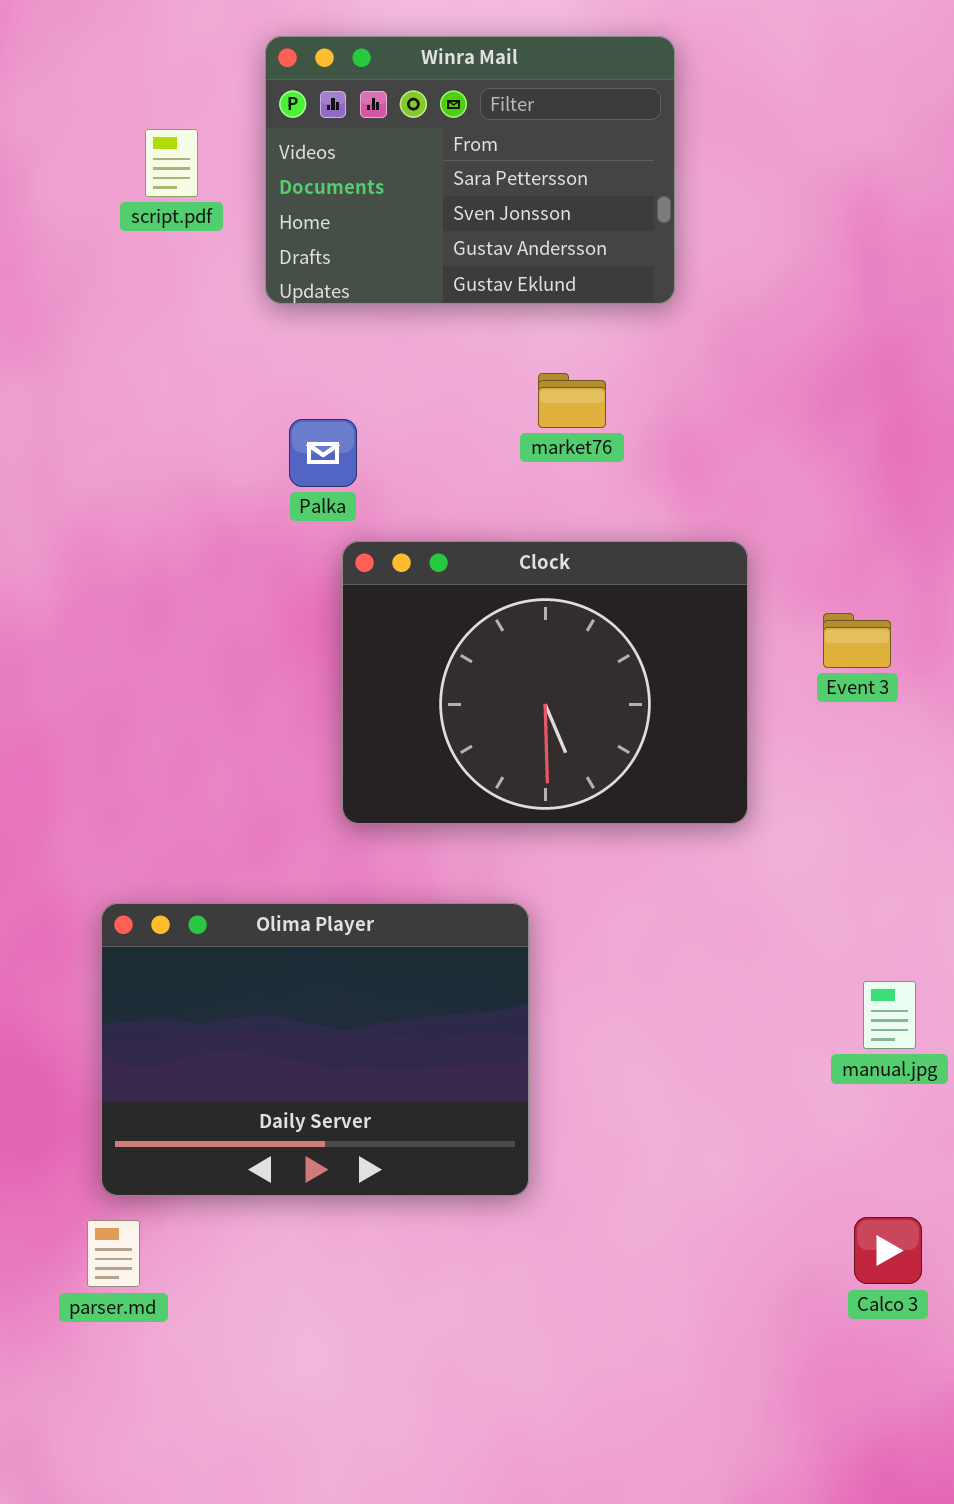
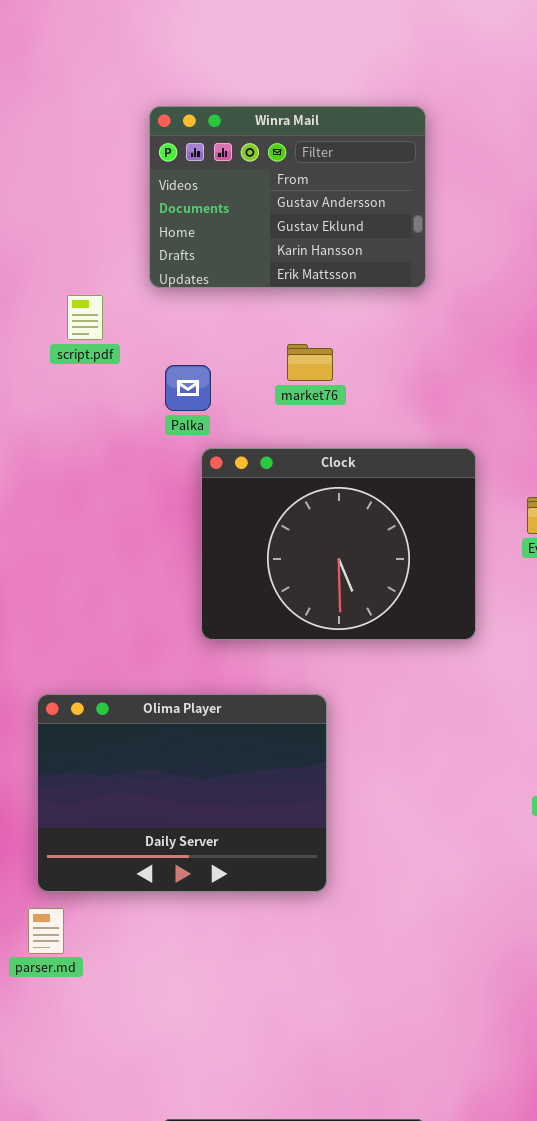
Winra Mail: [265,36,675,304] -> [149,106,426,288], scrolled down 2 rows
script.pdf: [145,129,198,197] -> [67,295,103,340], moved
market76: [538,373,606,428] -> [287,344,333,381], moved

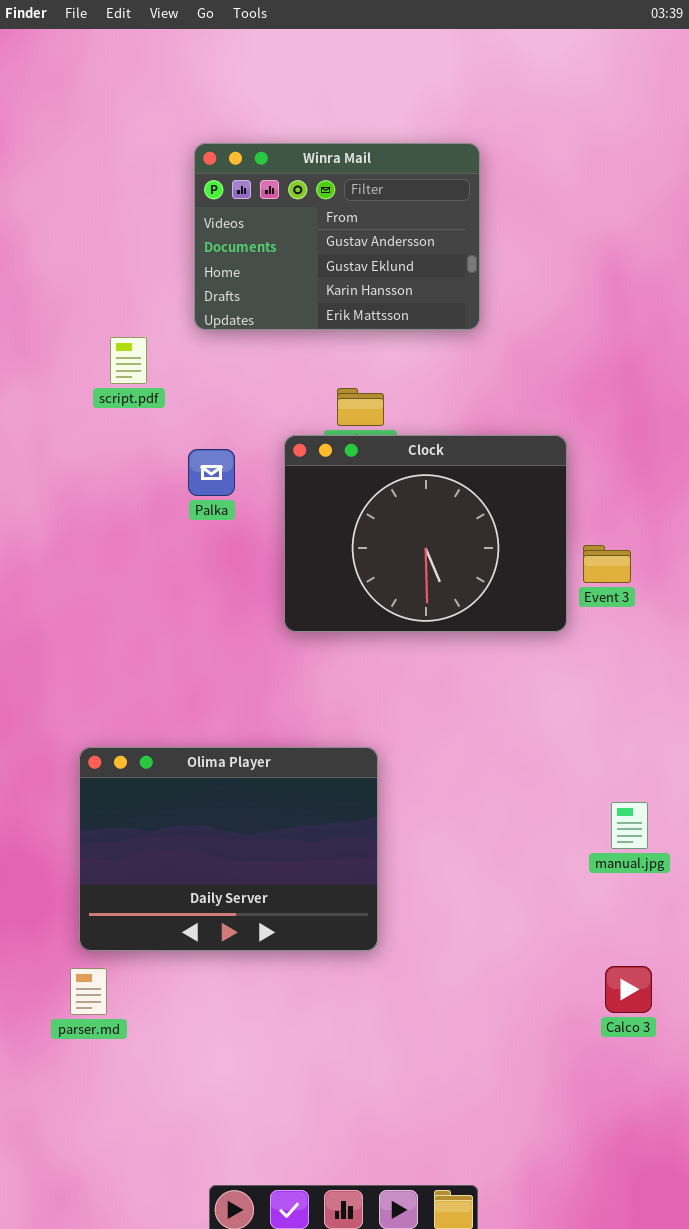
Palka: [165,365,211,411] -> [188,449,235,496], moved
Clock: [201,448,476,640] -> [284,435,567,632], moved

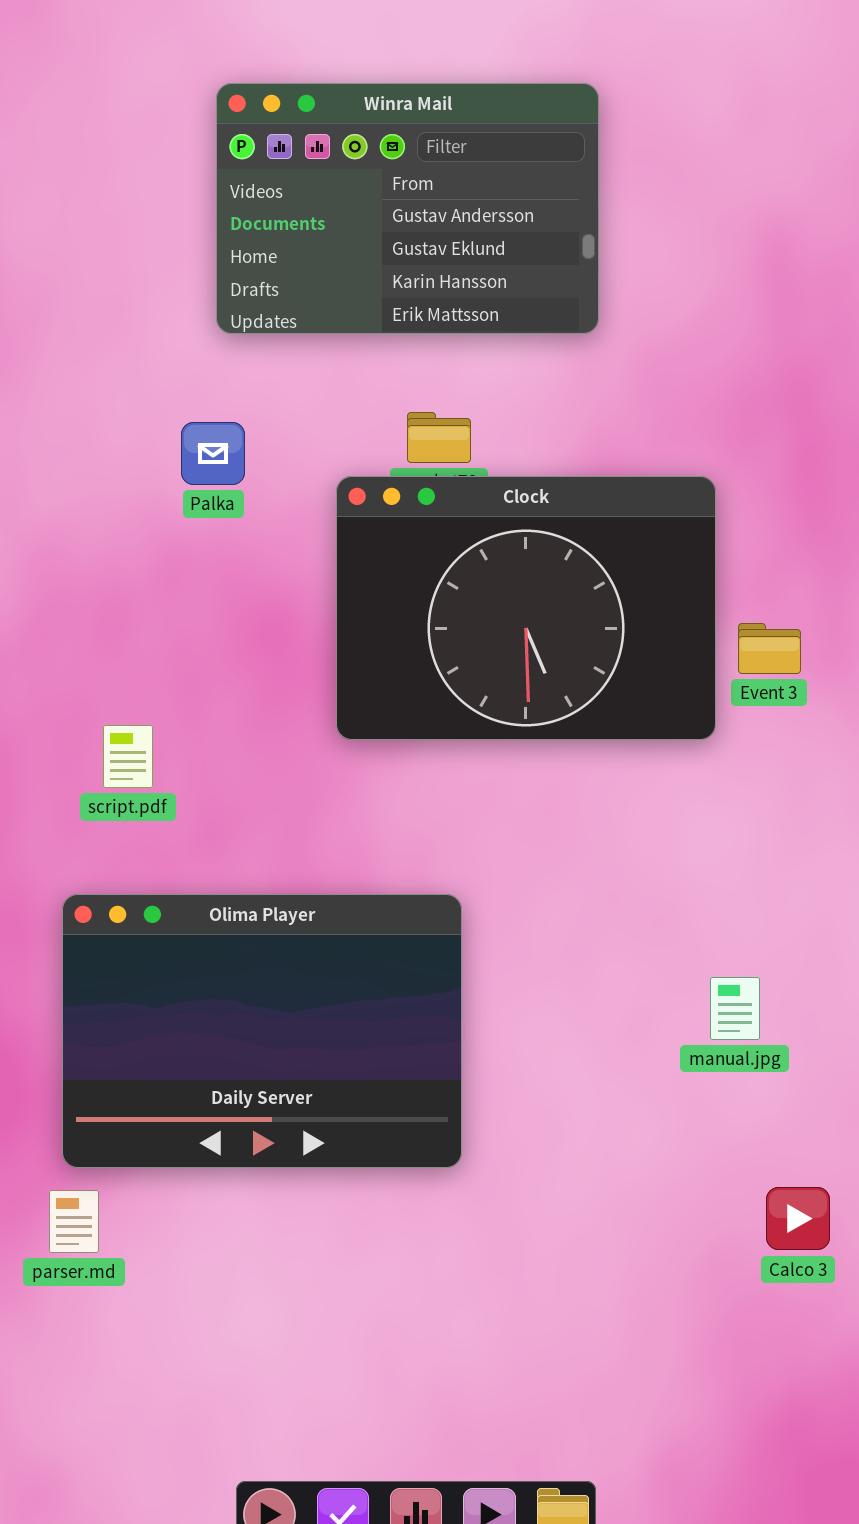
script.pdf: [110,337,147,384] -> [103,725,153,788], moved
Palka: [188,449,235,496] -> [181,422,245,485], moved
manual.jpg: [611,802,648,849] -> [710,977,760,1040], moved

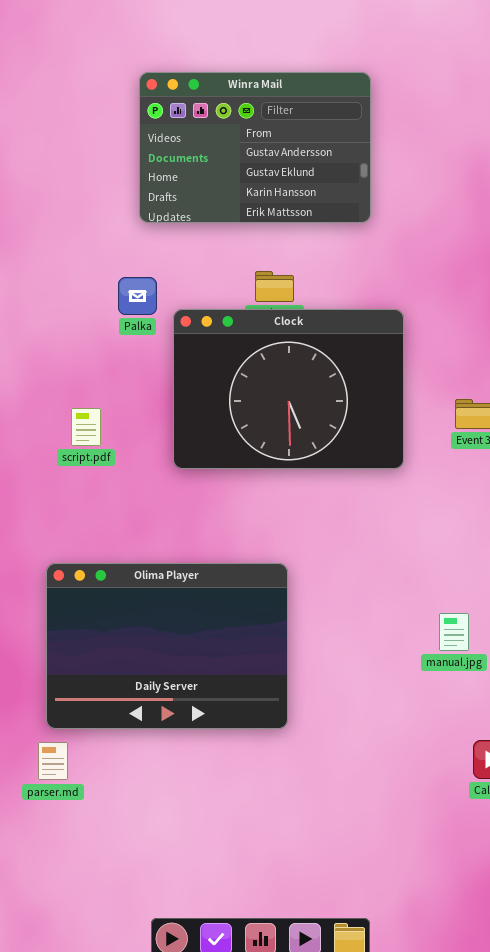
Clock: [336,476,716,740] -> [173,309,404,469], moved
script.pdf: [103,725,153,788] -> [71,408,101,446], moved

